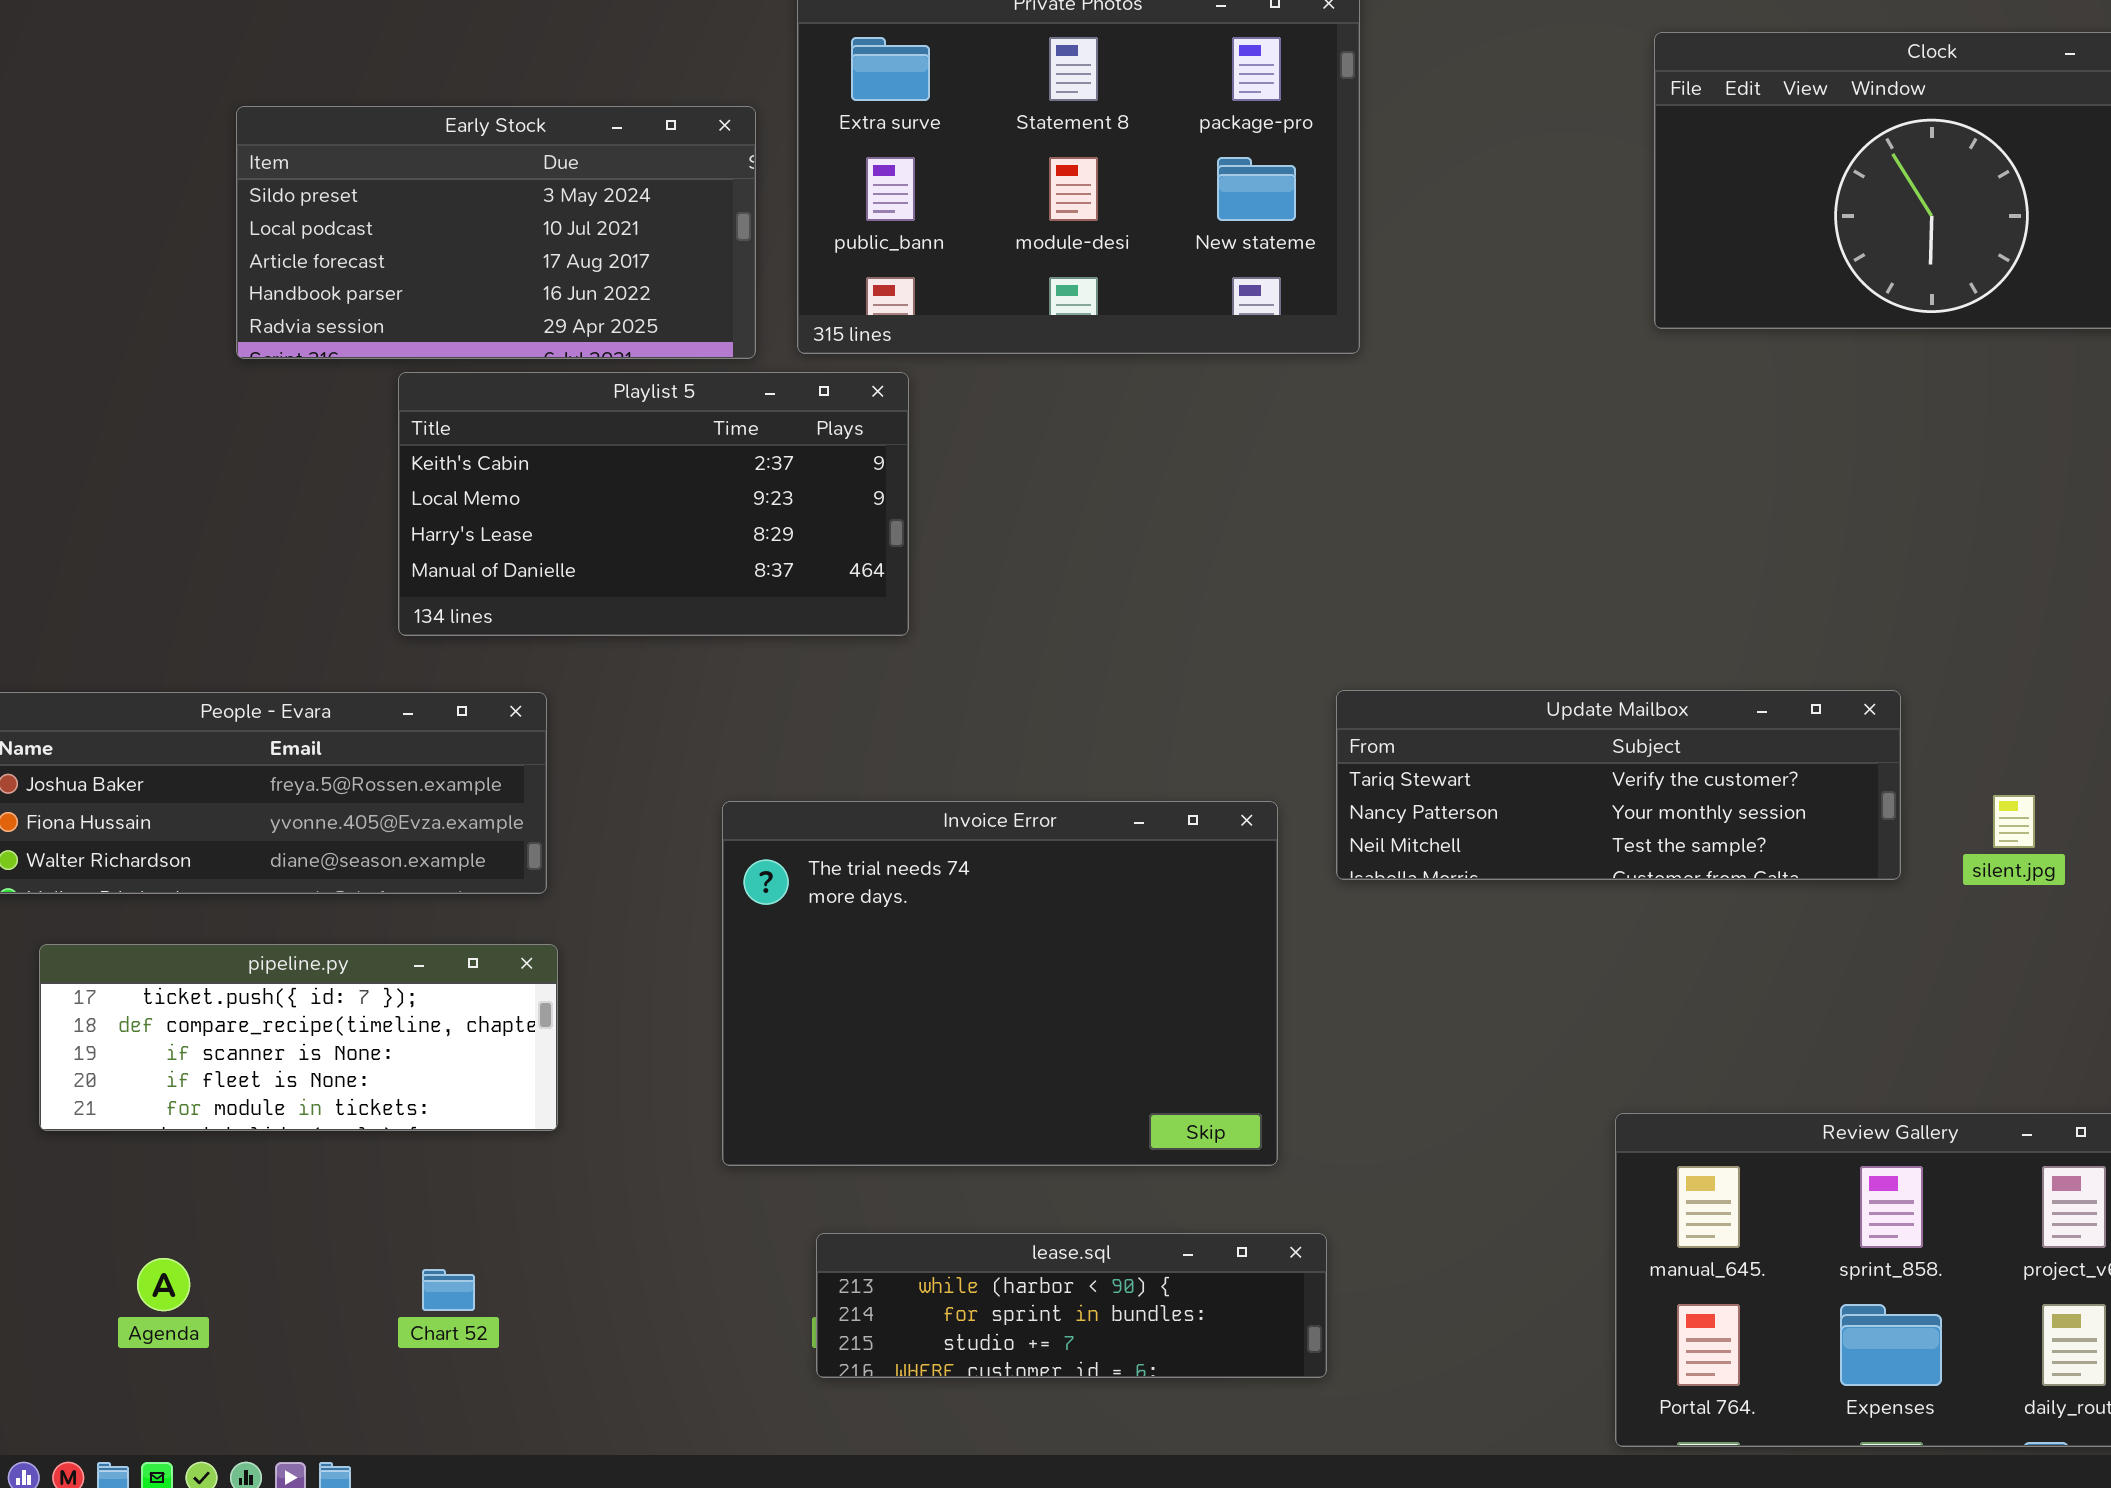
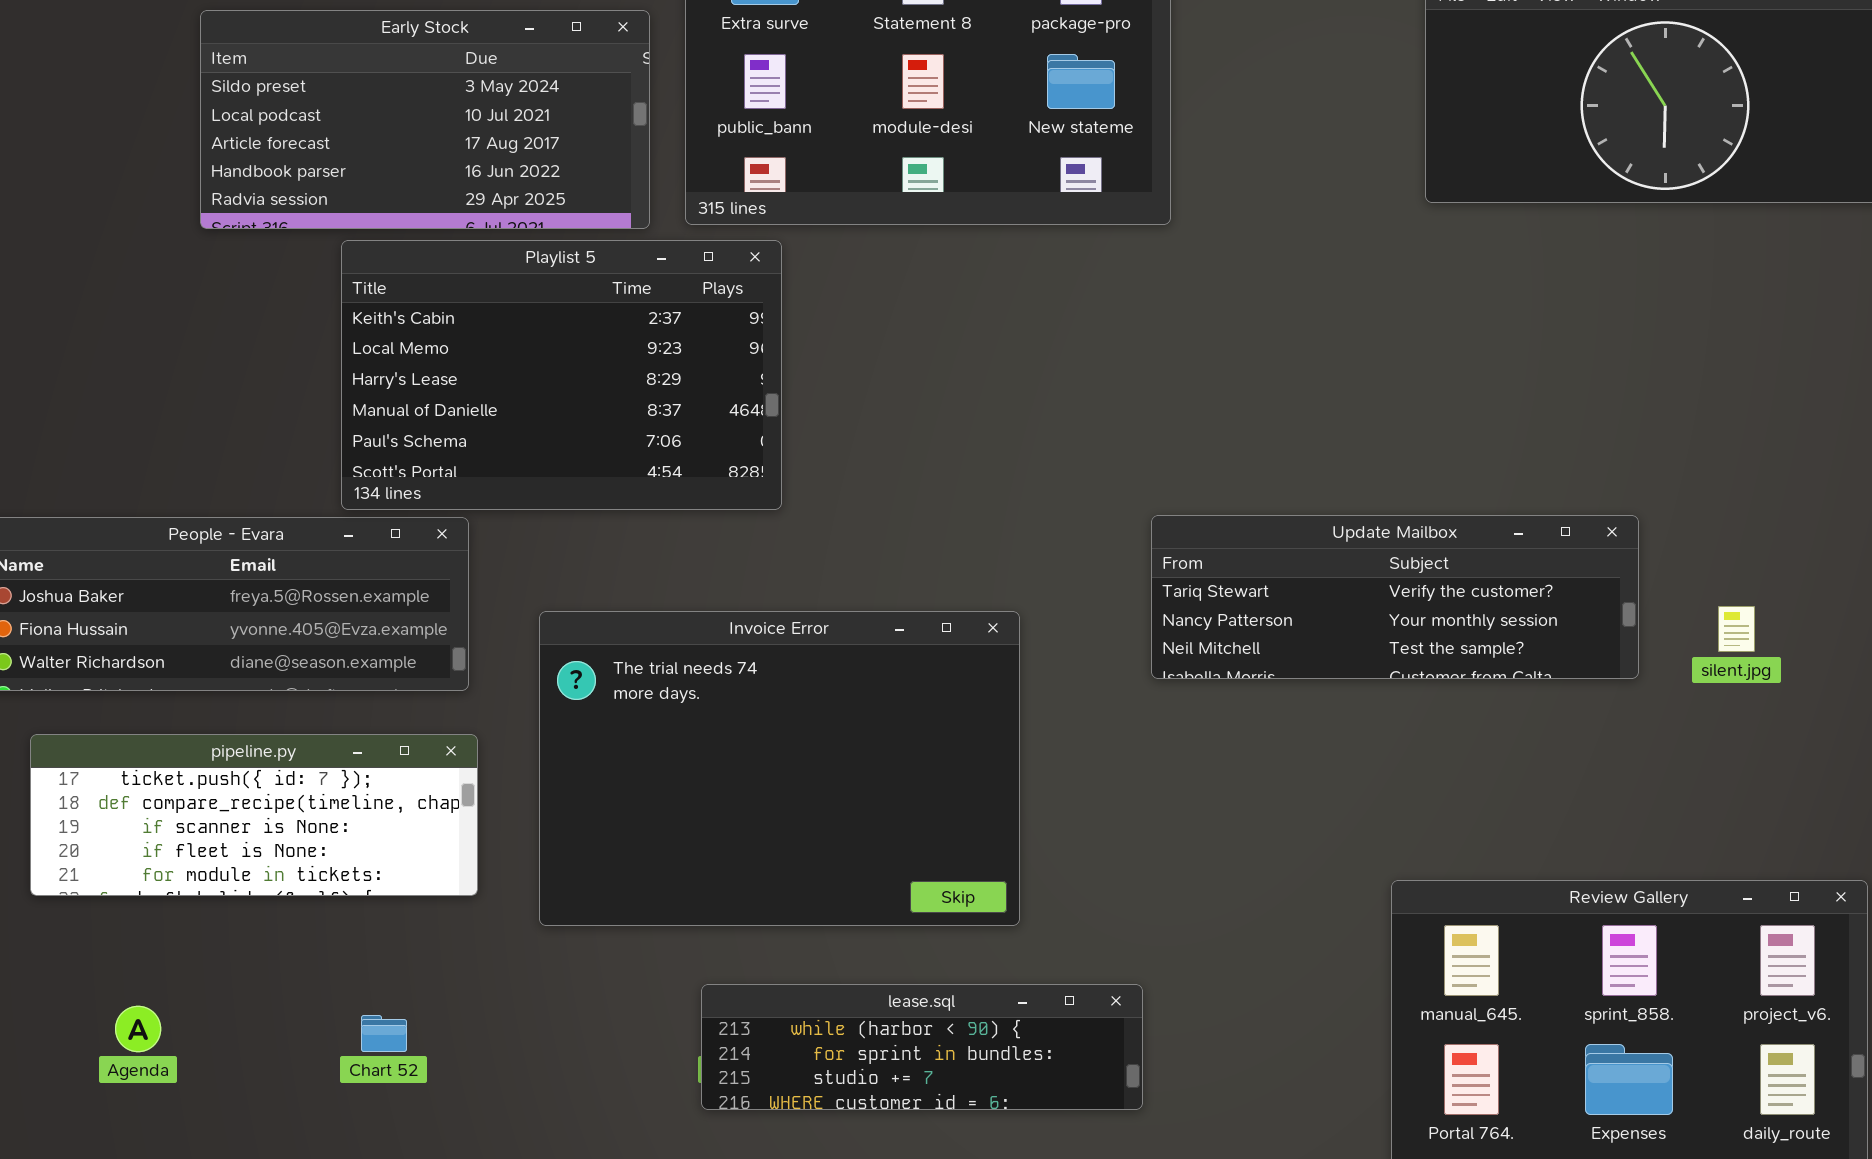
Playlist 5: [398,372,909,636] -> [341,240,782,510], resized
Invoice Error: [722,801,1278,1166] -> [539,611,1020,926], moved

